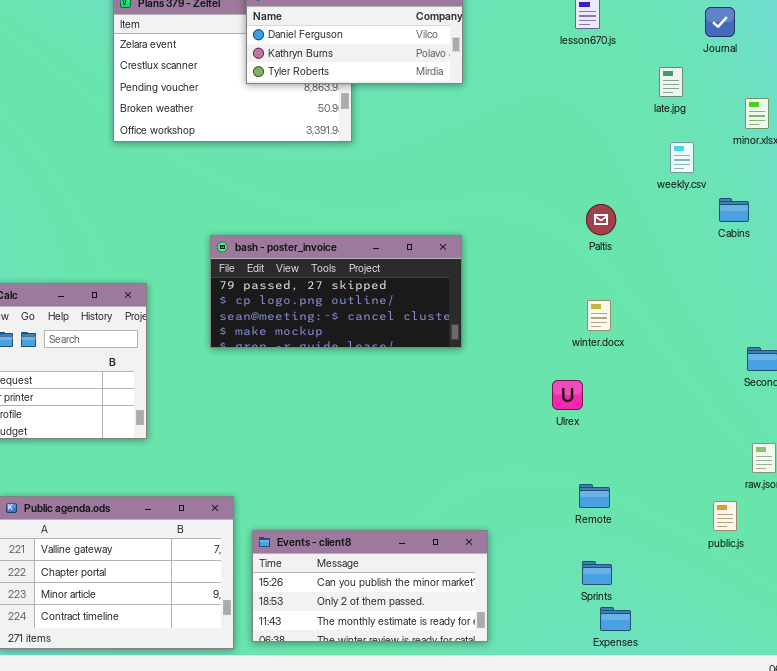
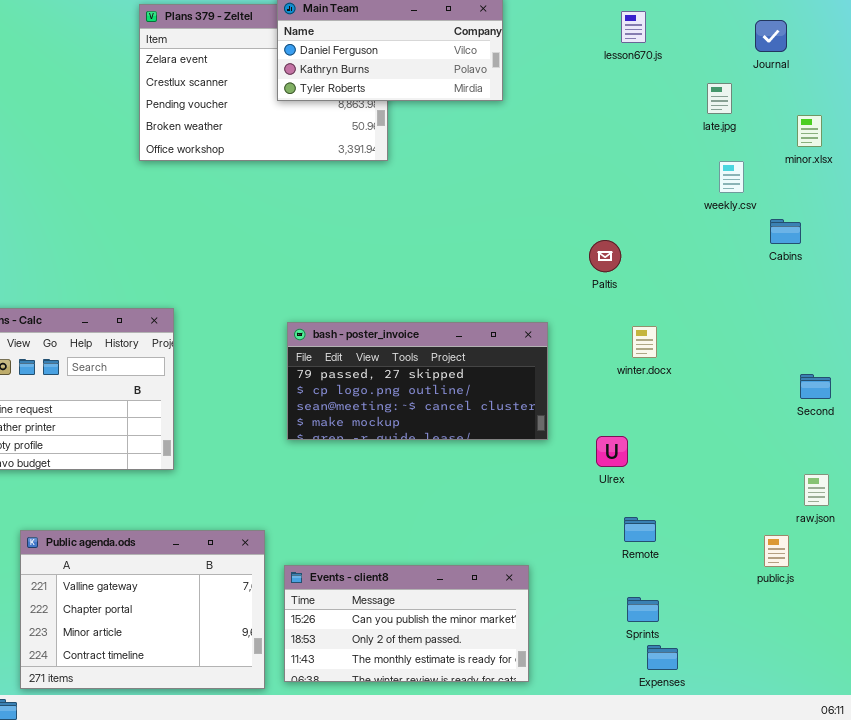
Paltis: [586,204,616,235] -> [589,240,621,272], moved
bash - poster_invoice: [210,235,462,348] -> [287,322,548,440], moved
Ulrex: [552,380,583,410] -> [596,436,628,467], moved

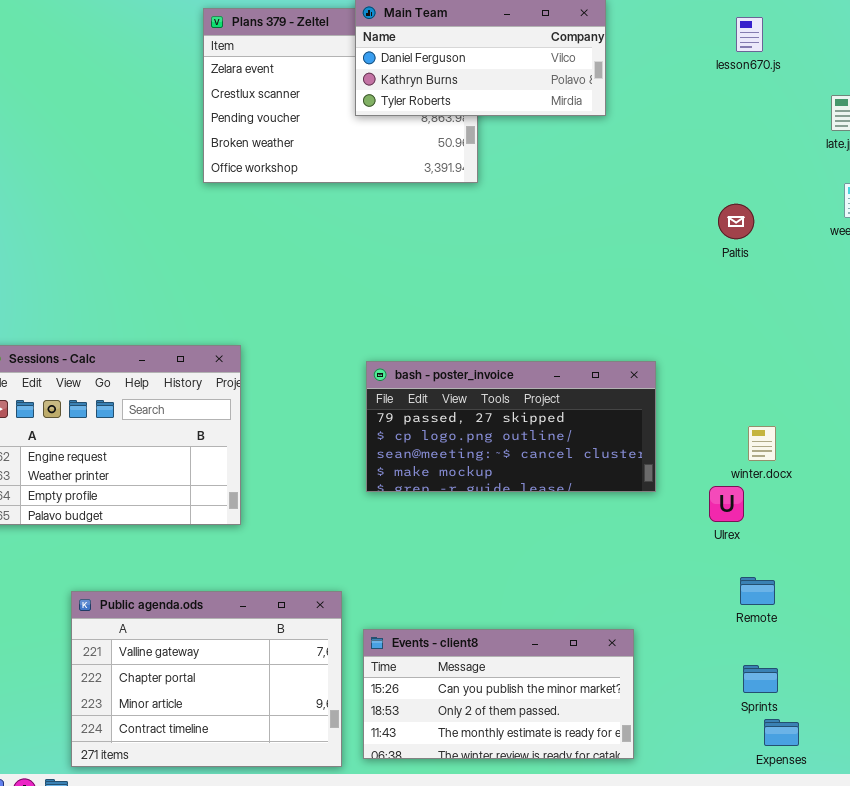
Paltis: [589,240,621,272] -> [718,204,754,239], moved
winter.docx: [632,326,657,358] -> [748,426,776,461], moved

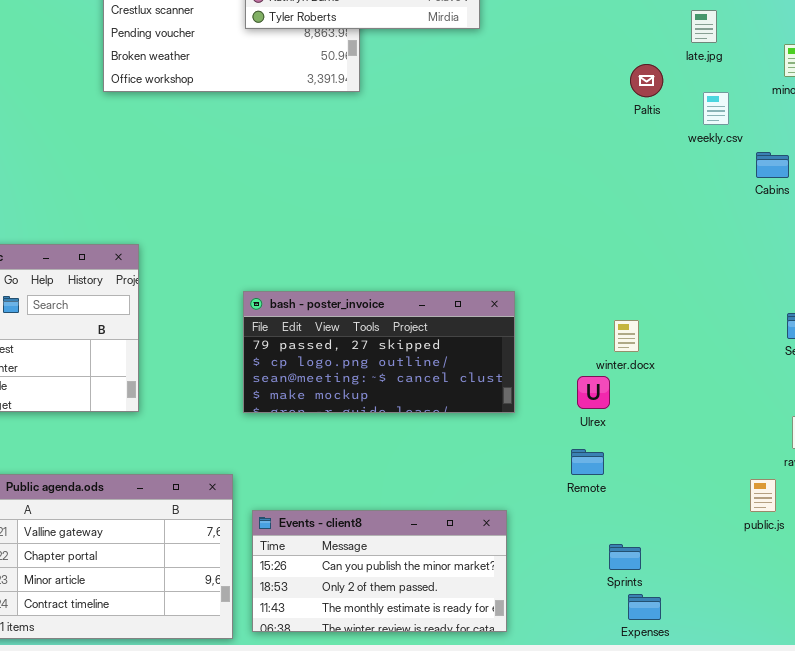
Paltis: [718,204,754,239] -> [630,64,663,97], moved
bash - poster_invoice: [366,361,656,492] -> [243,291,515,413], moved
Remote: [740,577,775,605] -> [571,449,604,475], moved

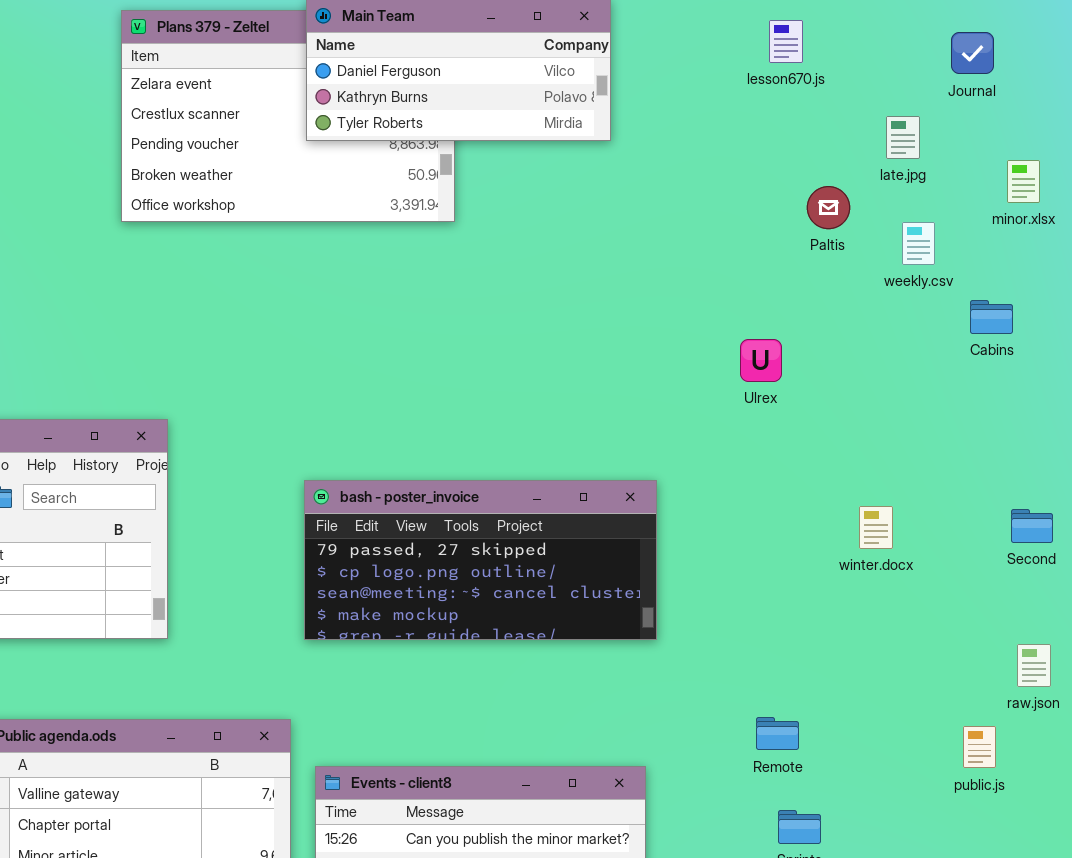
winter.docx: [614,320,639,352] -> [859,506,893,549], moved
Ulrex: [577,376,610,409] -> [740,339,782,382], moved
Remote: [571,449,604,475] -> [756,717,799,750], moved

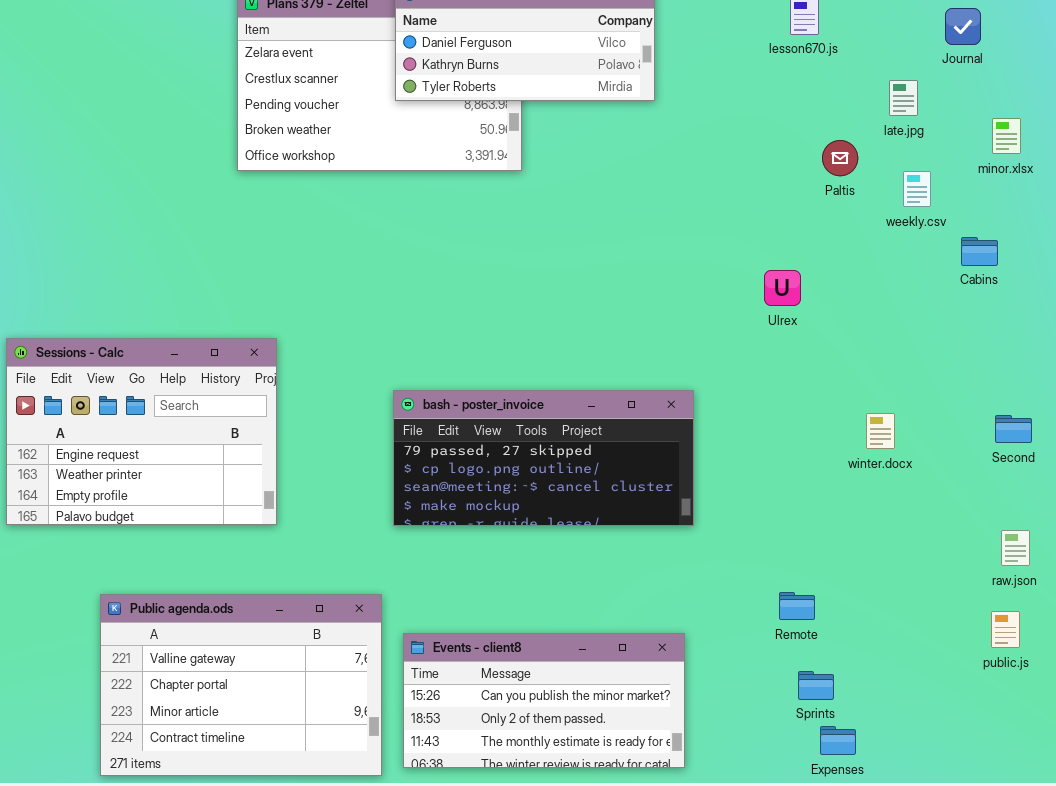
public.js: [963,726,996,768] -> [991,611,1020,648], moved

